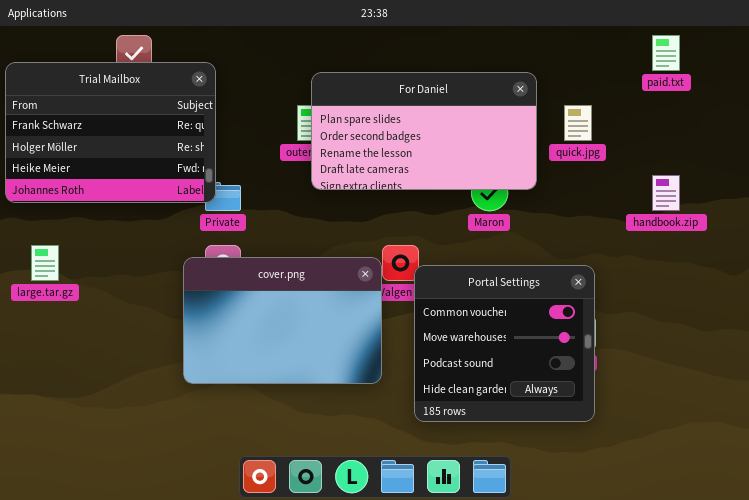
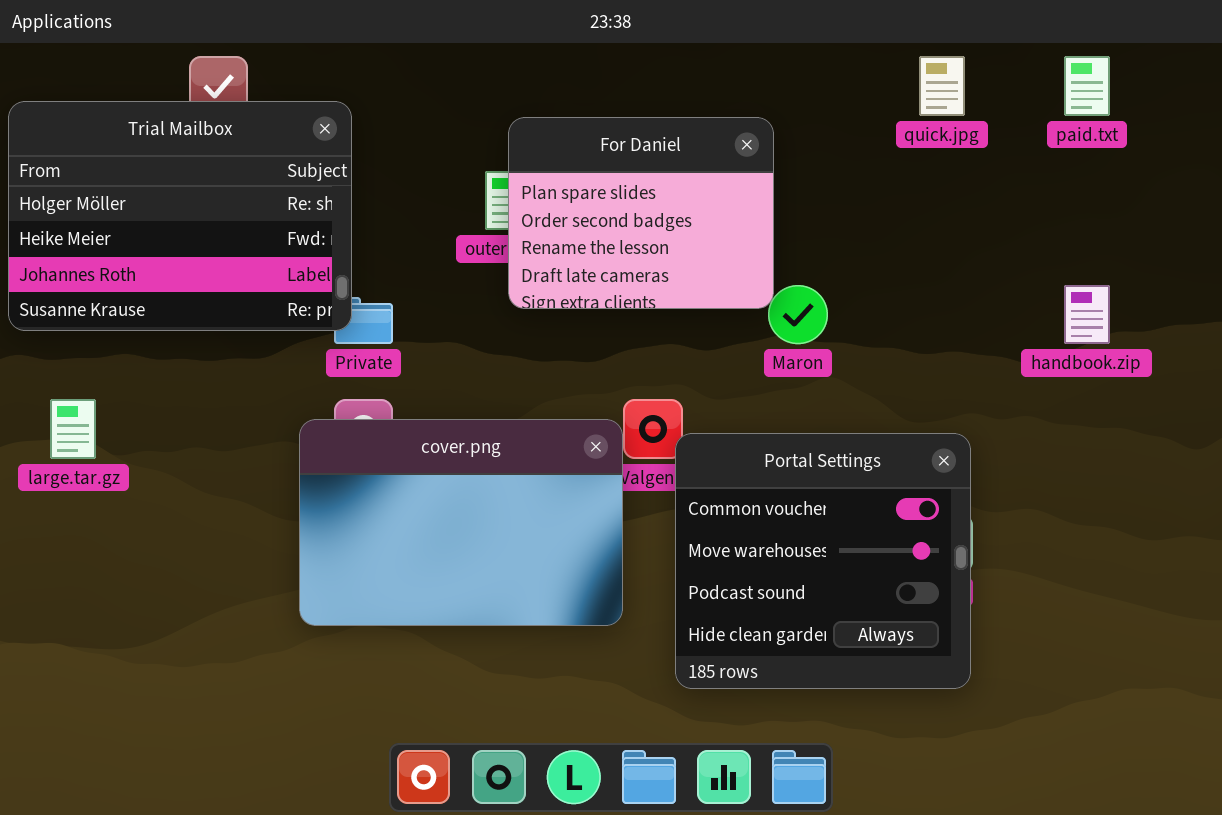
Trial Mailbox: [5,62,216,203] -> [8,101,352,331], scrolled down 1 row
For Daniel: [311,72,537,190] -> [508,117,774,309], resized
quick.jpg: [564,105,592,141] -> [919,56,965,116], moved

